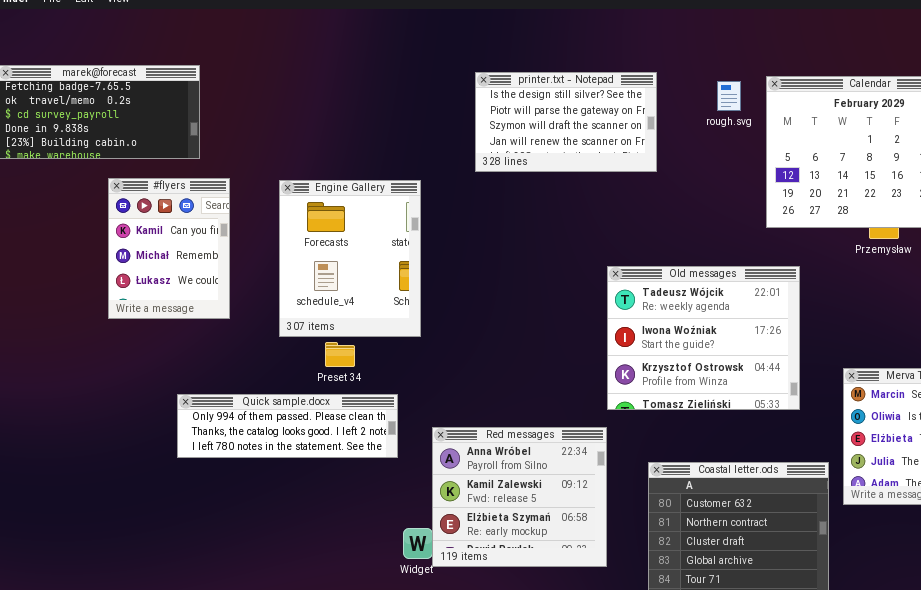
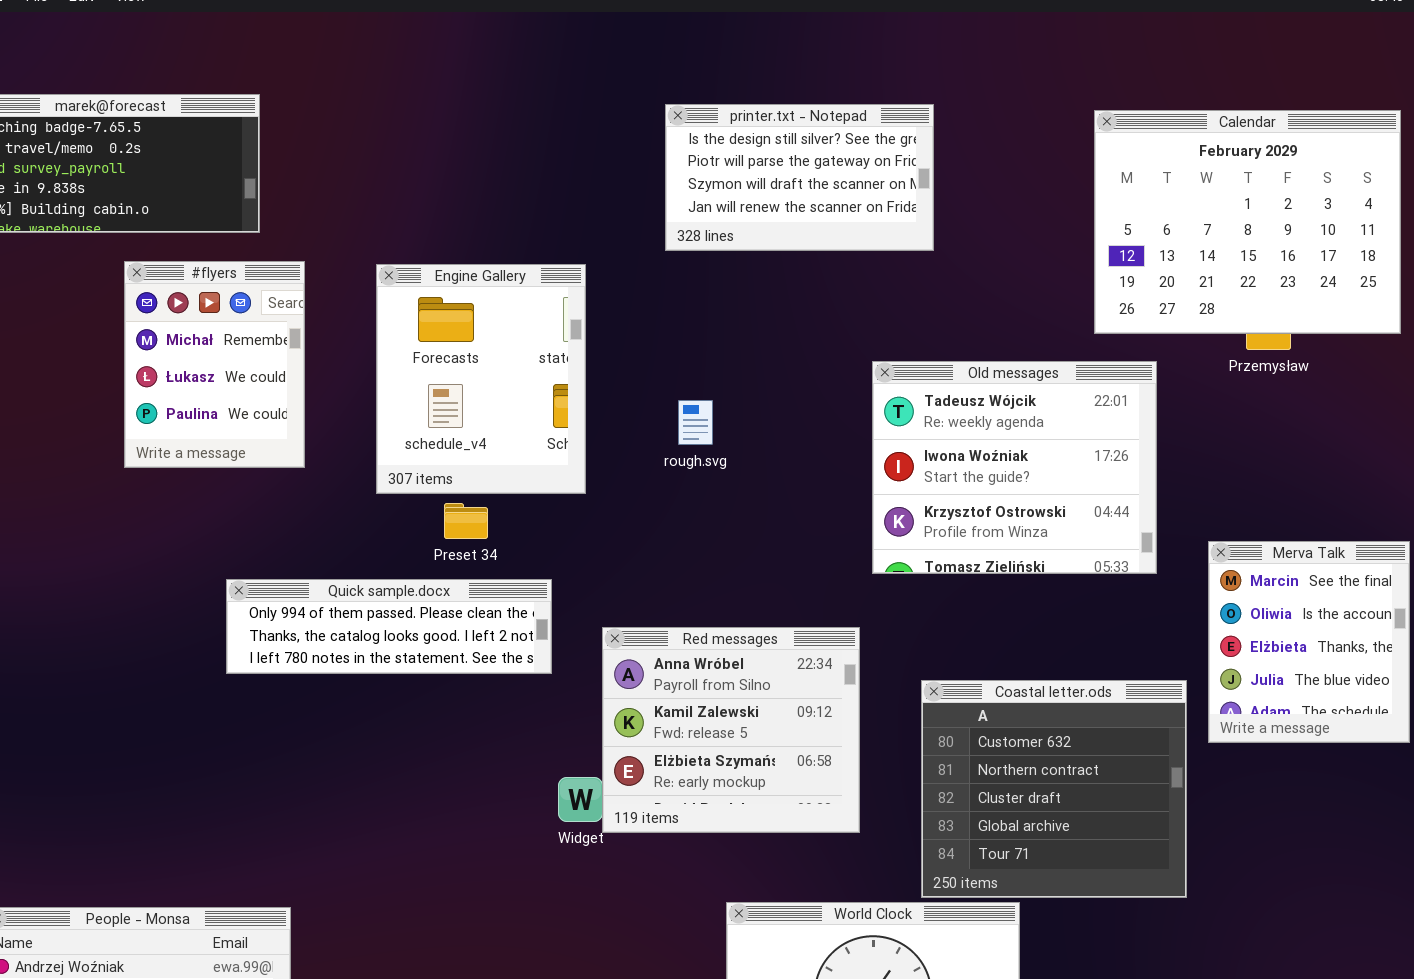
rough.svg: [717,81,741,111] -> [678,400,713,445], moved
#flyers: [108,178,230,319] -> [124,261,305,468], scrolled down 1 row
Old messages: [607,266,800,410] -> [872,361,1157,574], moved

